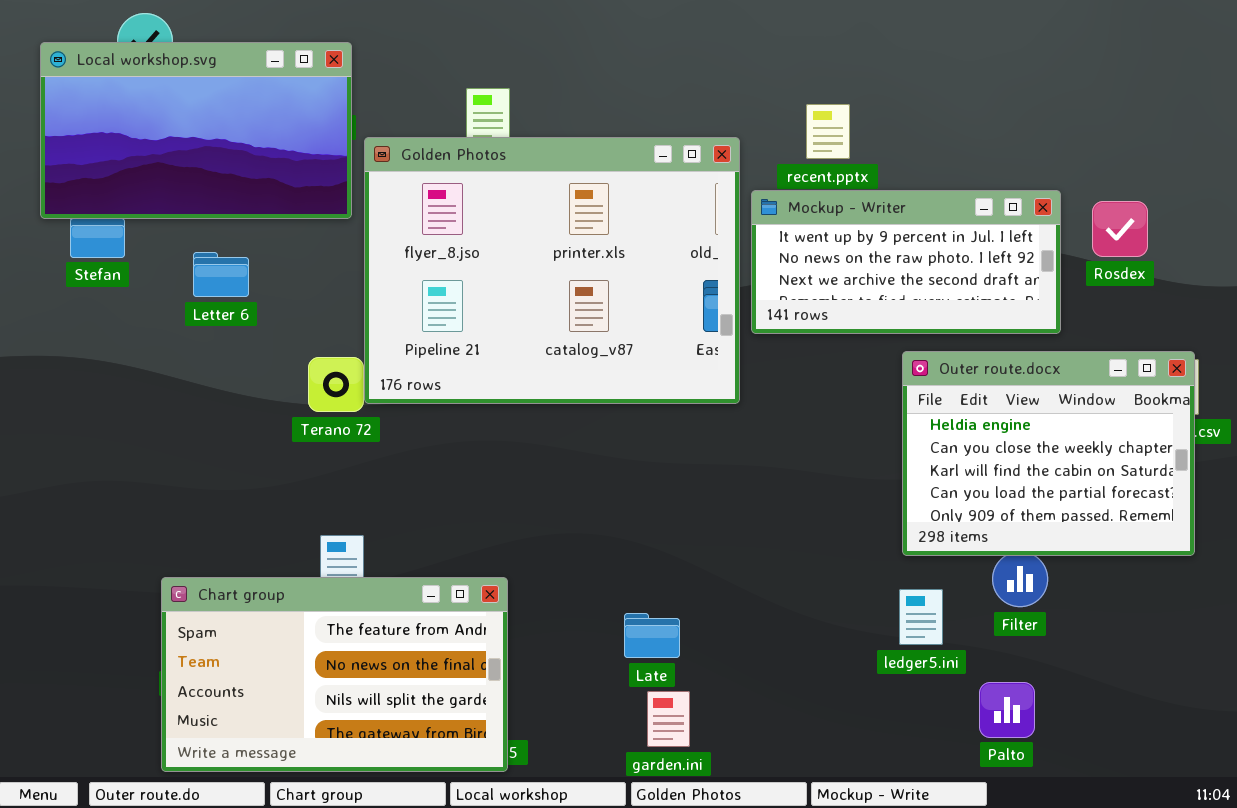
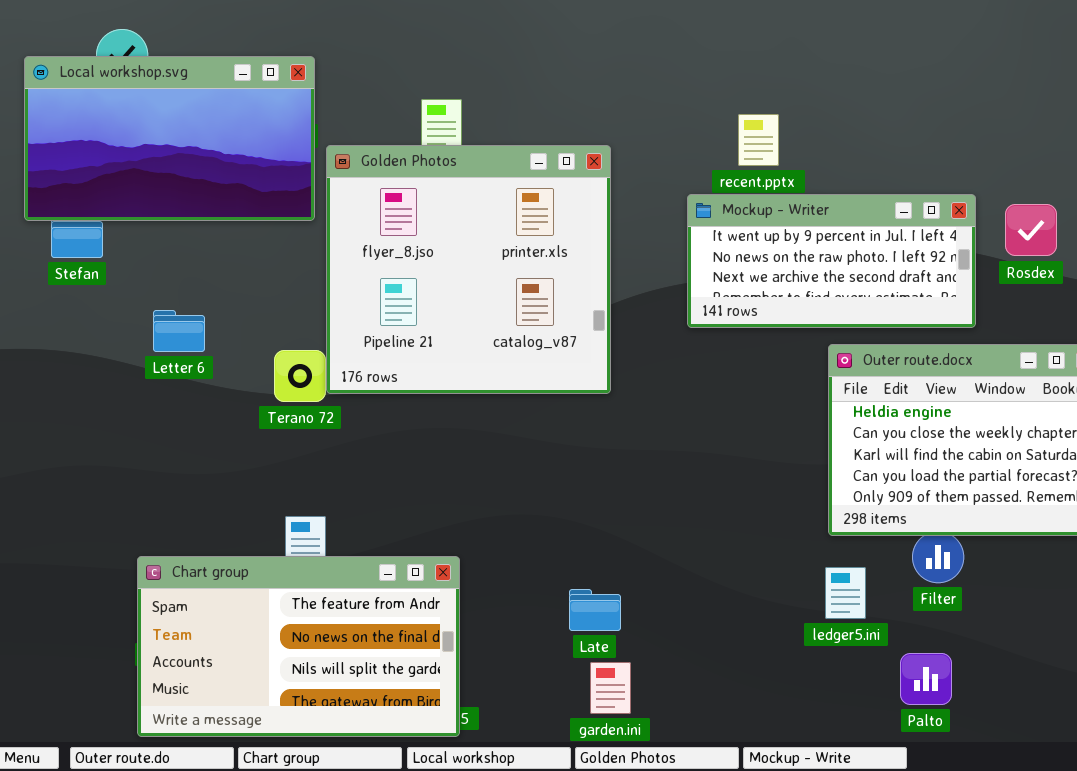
Golden Photos: [364,137,740,404] -> [326,145,611,394], resized
Letter 6: [193,252,249,297] -> [153,310,205,352], moved

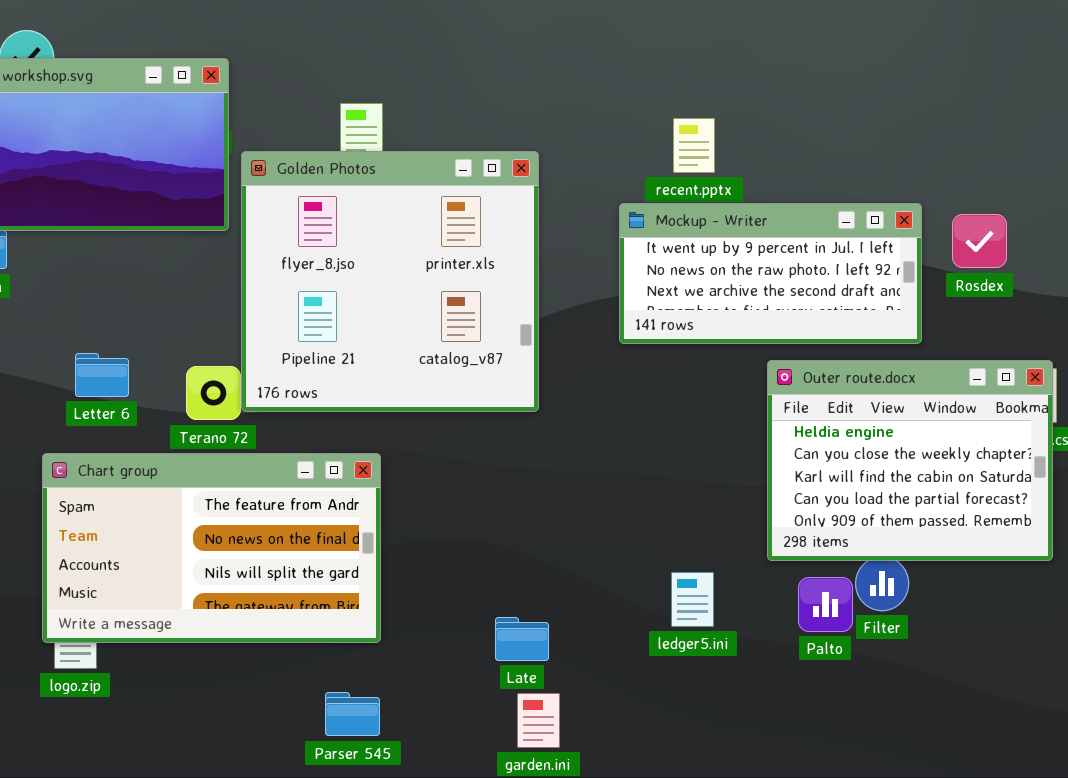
Letter 6: [153,310,205,352] -> [75,353,129,397], moved
Chart group: [137,556,460,737] -> [42,453,381,643], moved
ledger5.ini: [825,567,866,619] -> [671,572,714,627], moved
Palto: [900,653,952,705] -> [798,577,853,632], moved

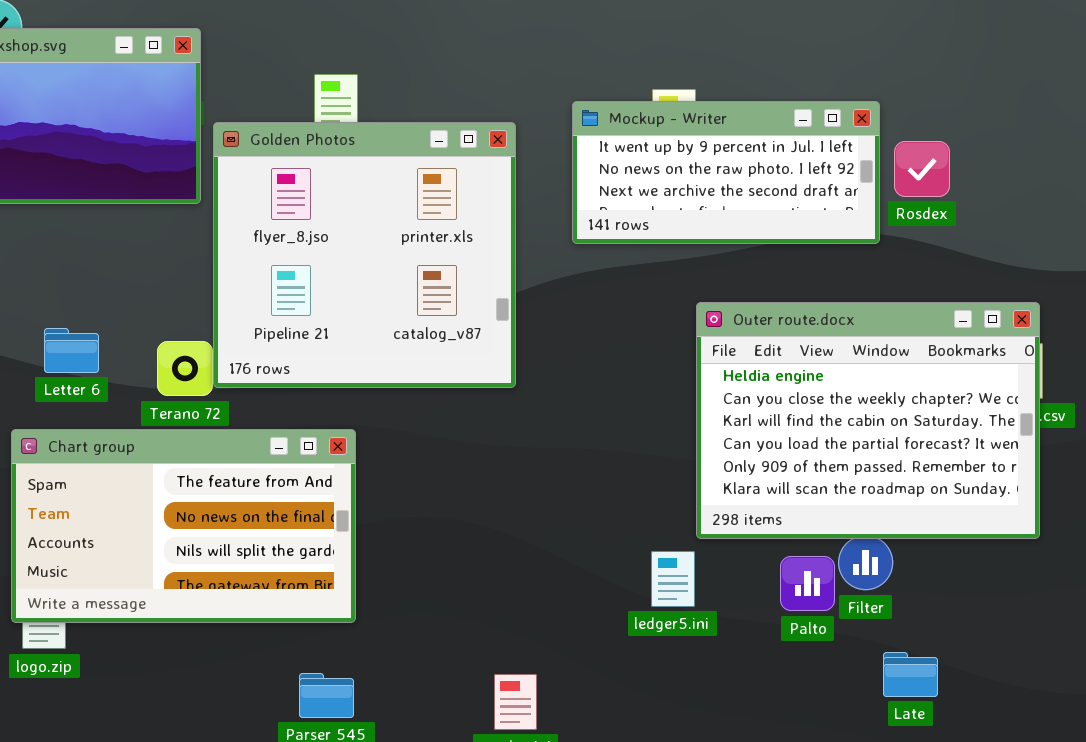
Mockup - Writer: [619,203,922,344] -> [572,101,880,244], moved
Rosdex: [952,214,1007,268] -> [894,141,950,197], moved
Outer route.docx: [767,360,1053,561] -> [696,302,1040,539], resized
Late: [495,617,549,661] -> [883,652,938,697], moved

